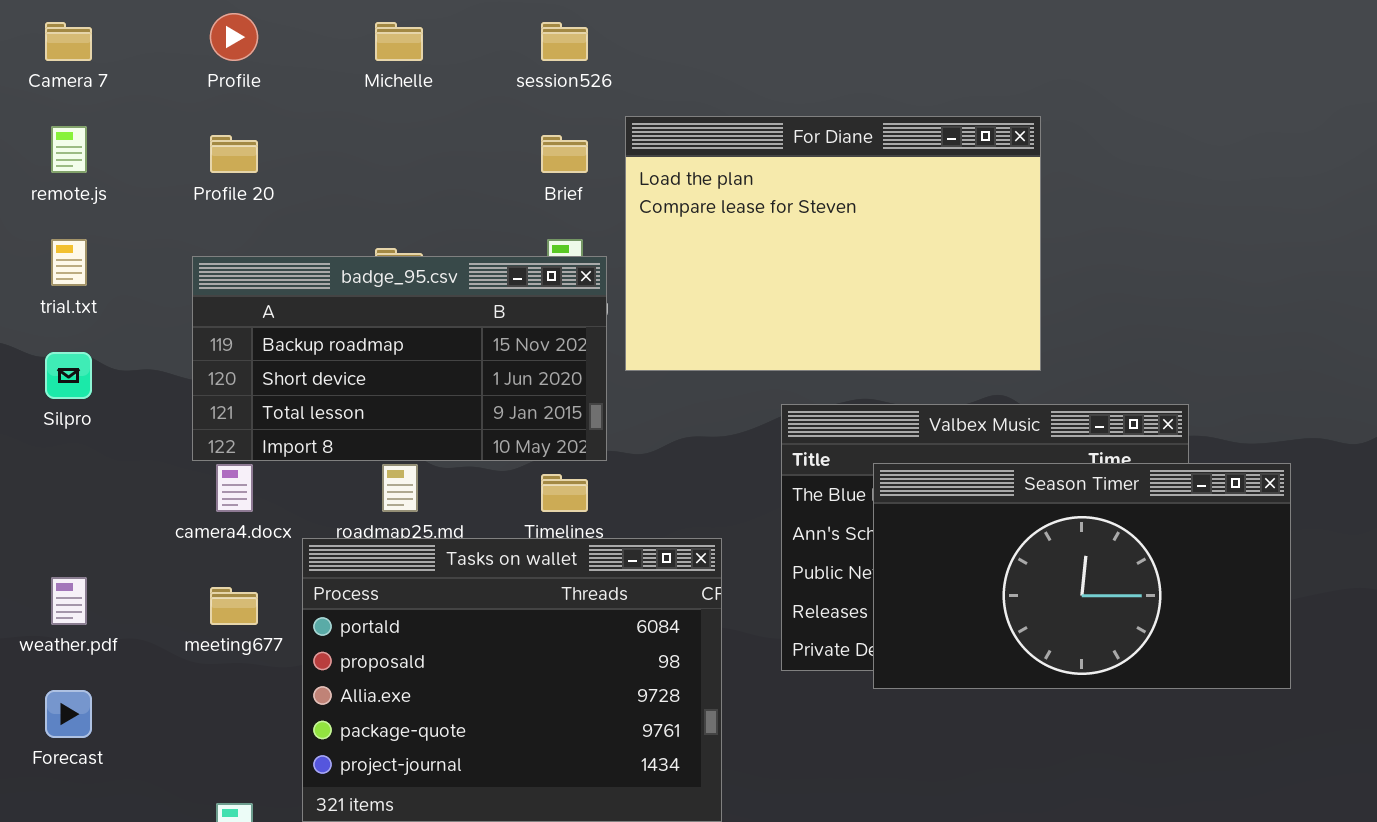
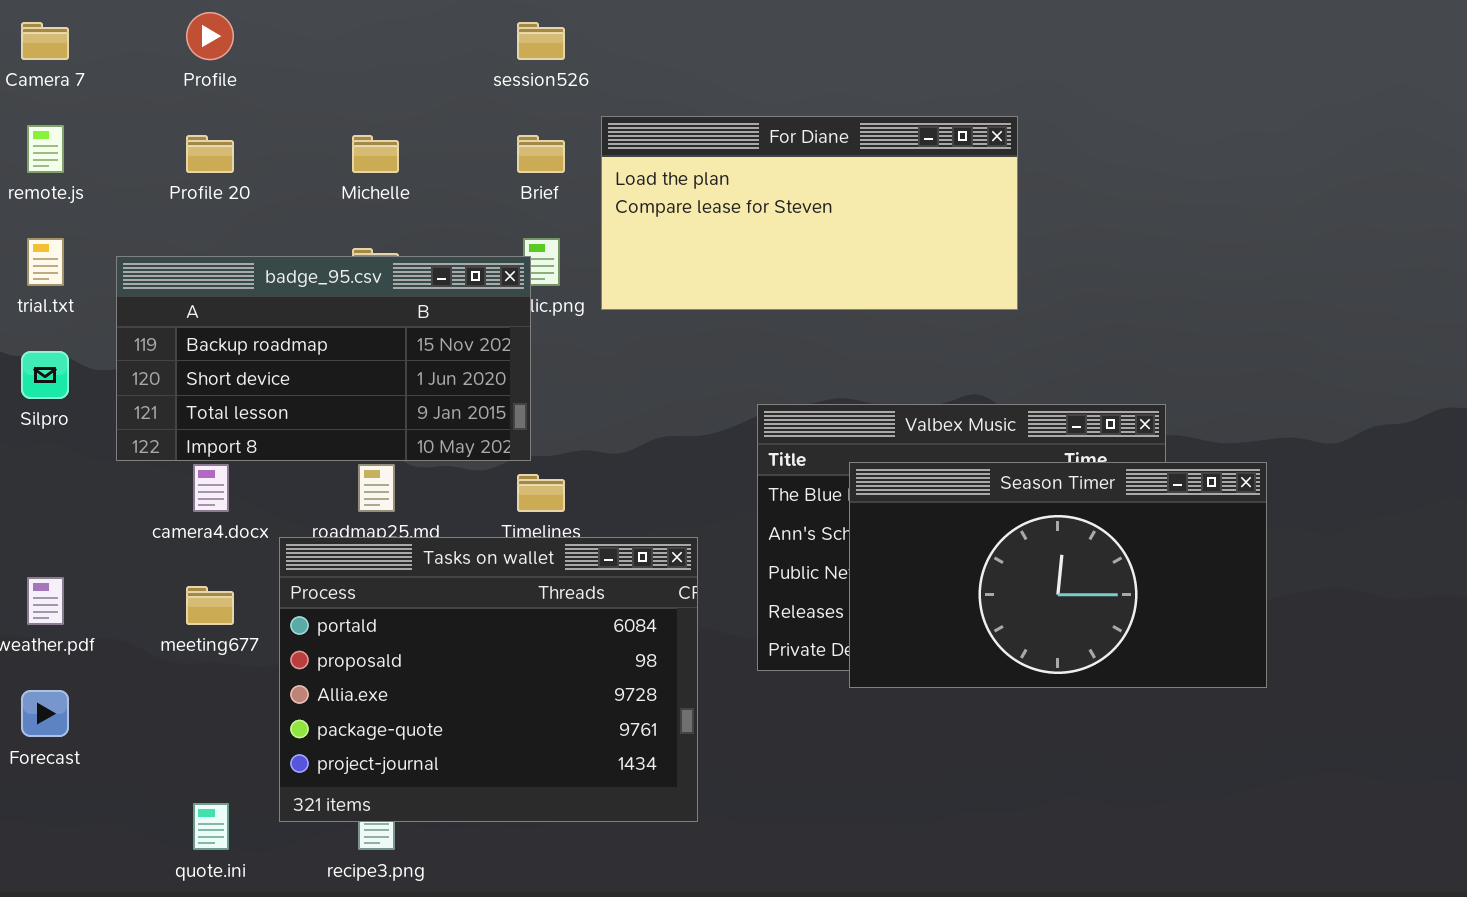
Michelle: [375,22,423,61] -> [352,135,399,173], moved
For Diane: [625,116,1041,371] -> [601,116,1018,310], resized
badge_95.csv: [192,256,607,461] -> [116,256,531,461], moved

